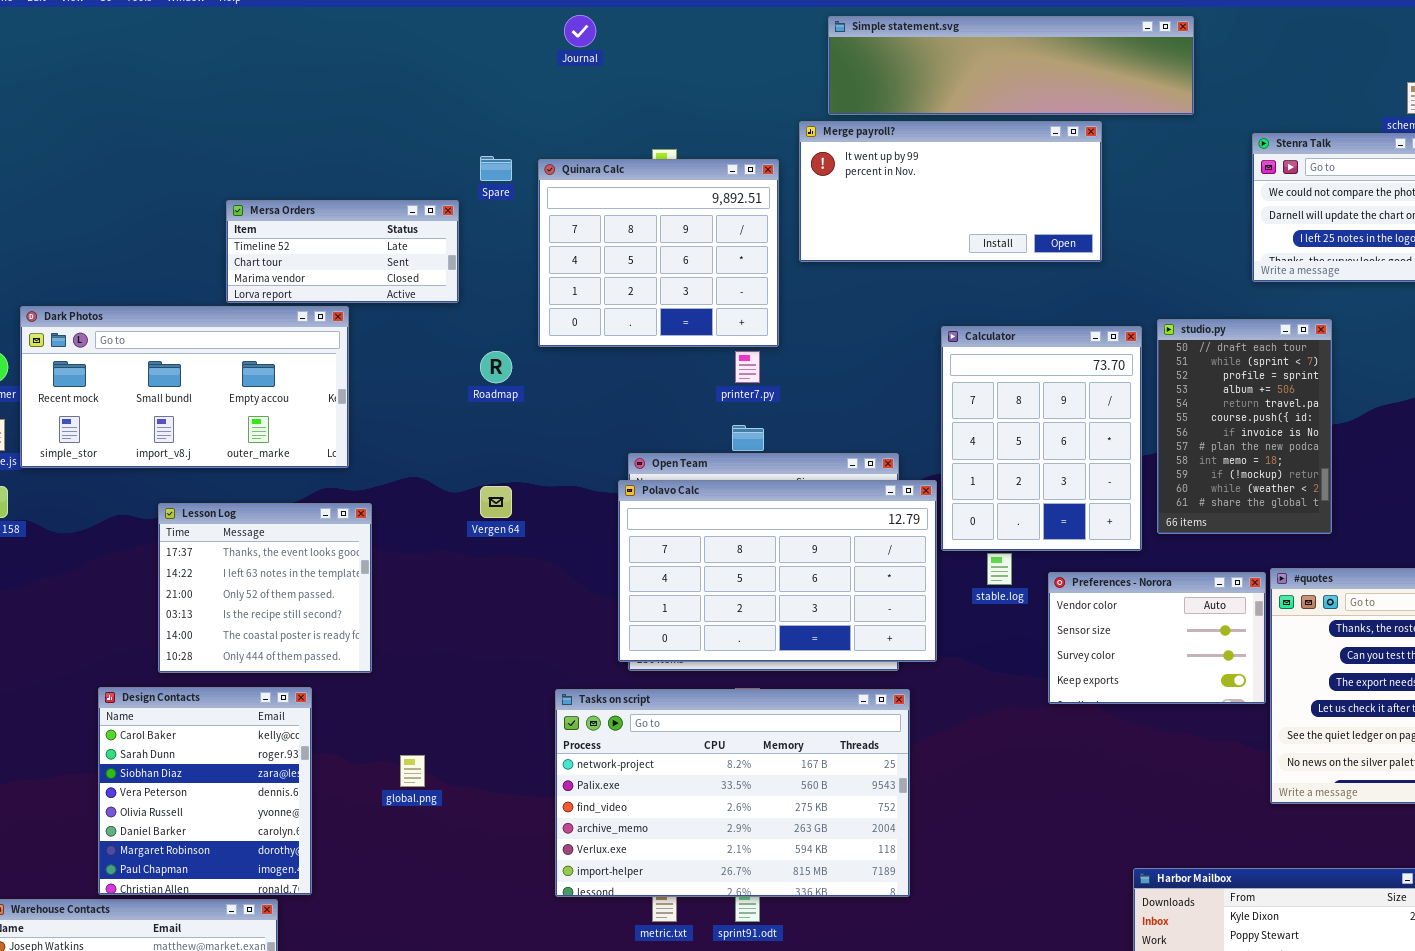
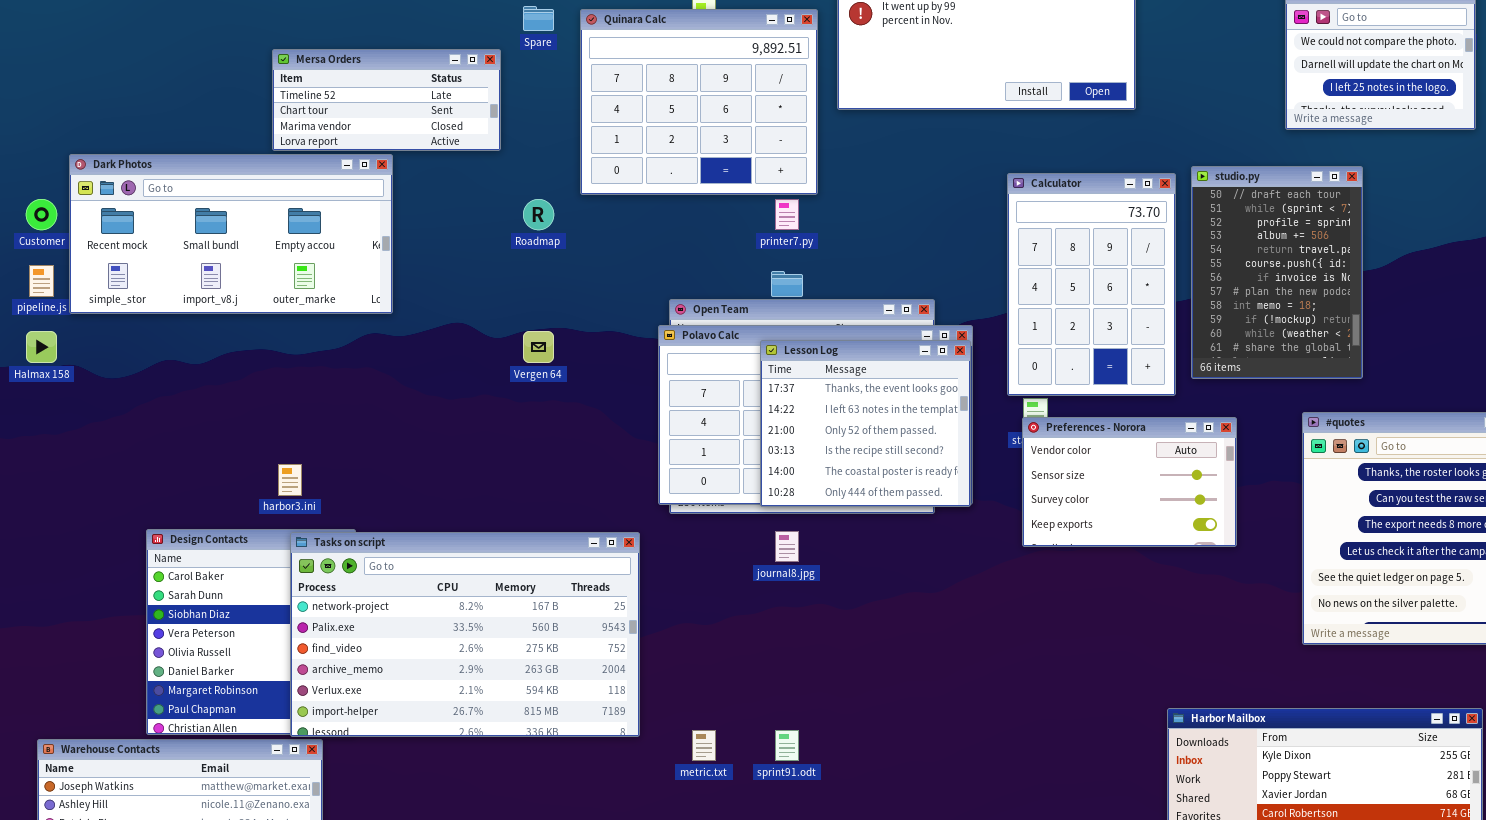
Calculator: [941,326,1142,551] -> [1007,173,1176,396], resized
Lesson Log: [158,503,372,673] -> [760,340,971,507], moved
Preferences - Norora: [1048,572,1266,704] -> [1022,417,1237,547], moved
Tasks on script: [555,689,910,897] -> [290,532,640,737], moved

